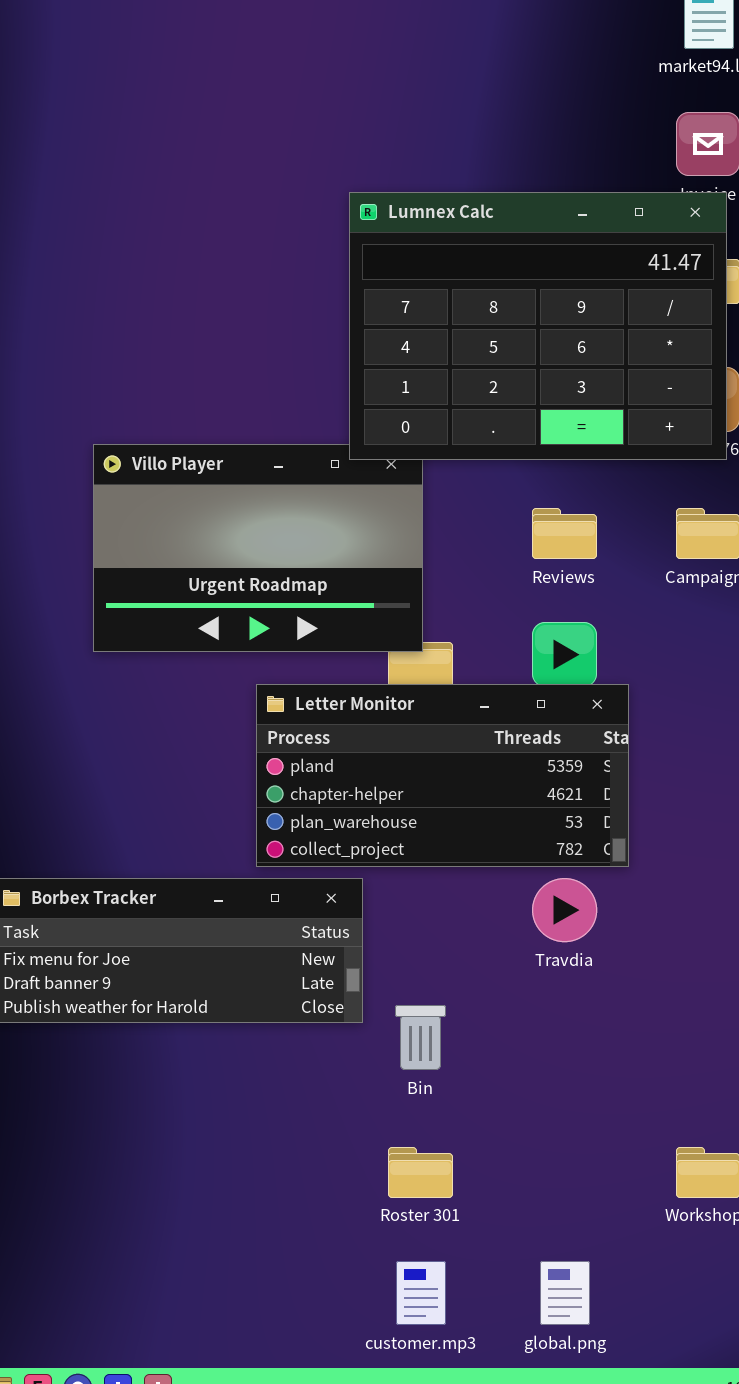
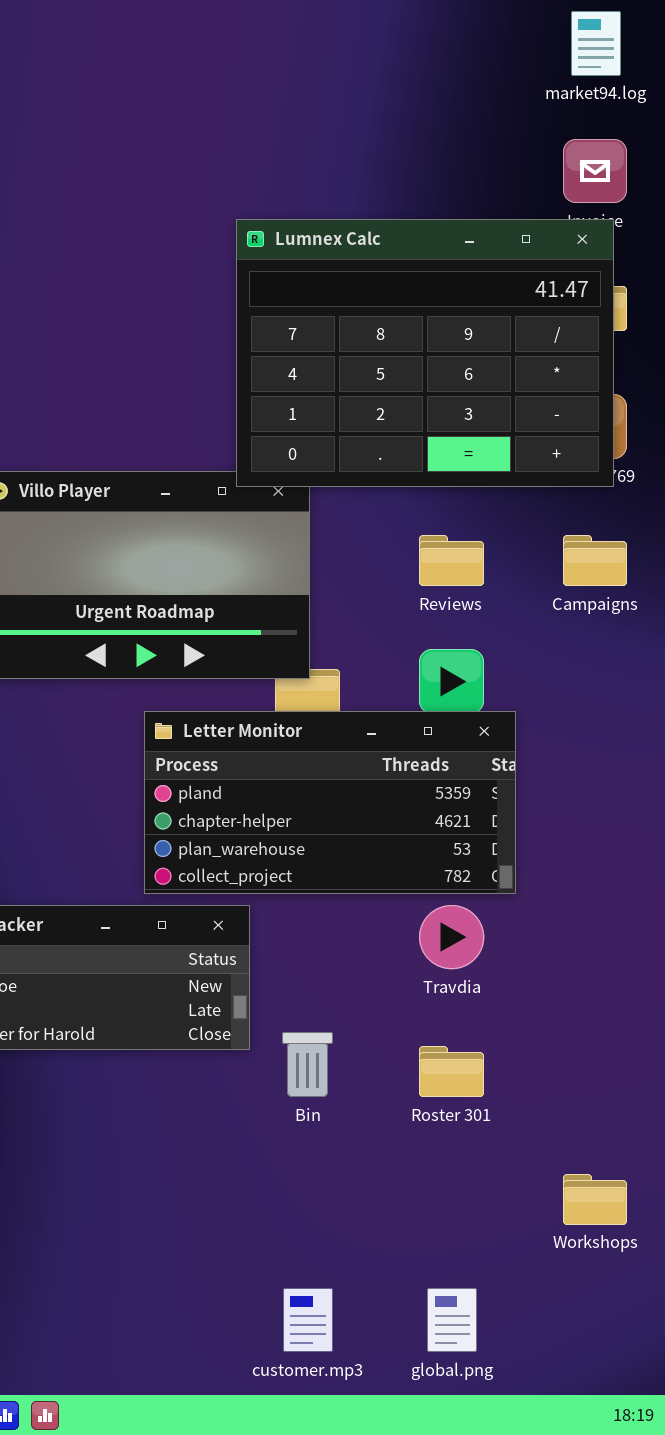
Roster 301: [388,1147,453,1198] -> [419,1046,484,1097], moved

